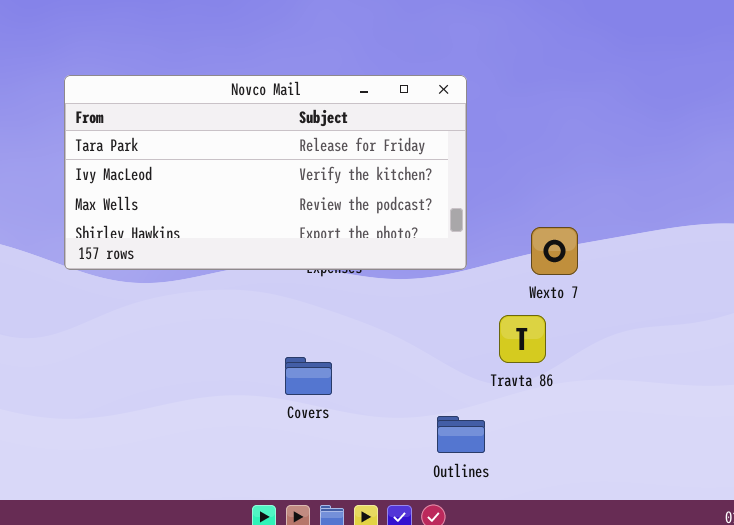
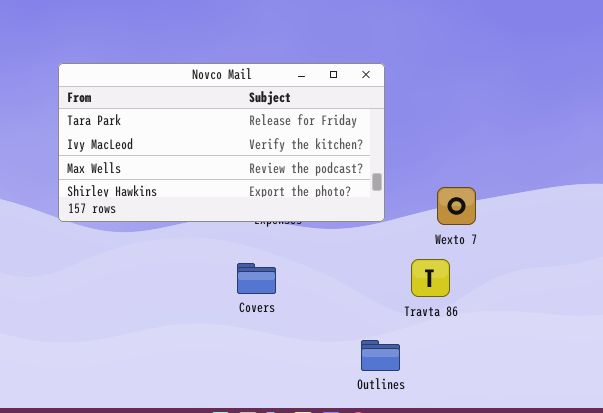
Covers: [285,357,332,395] -> [237,263,276,294], moved

